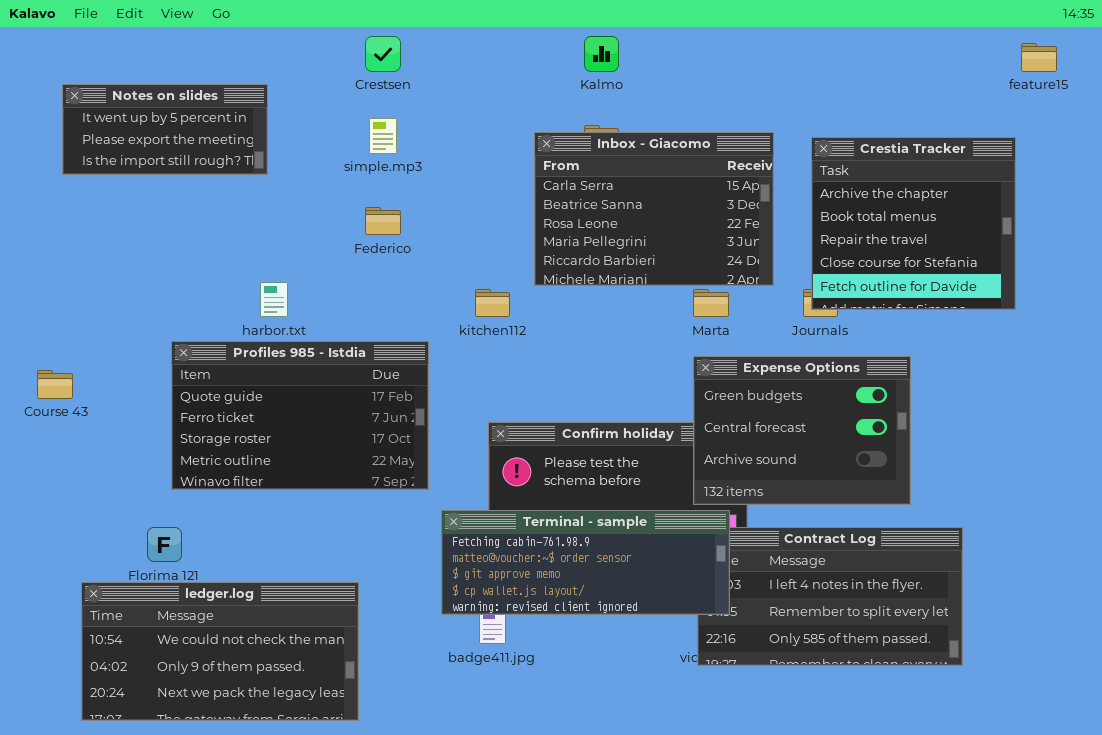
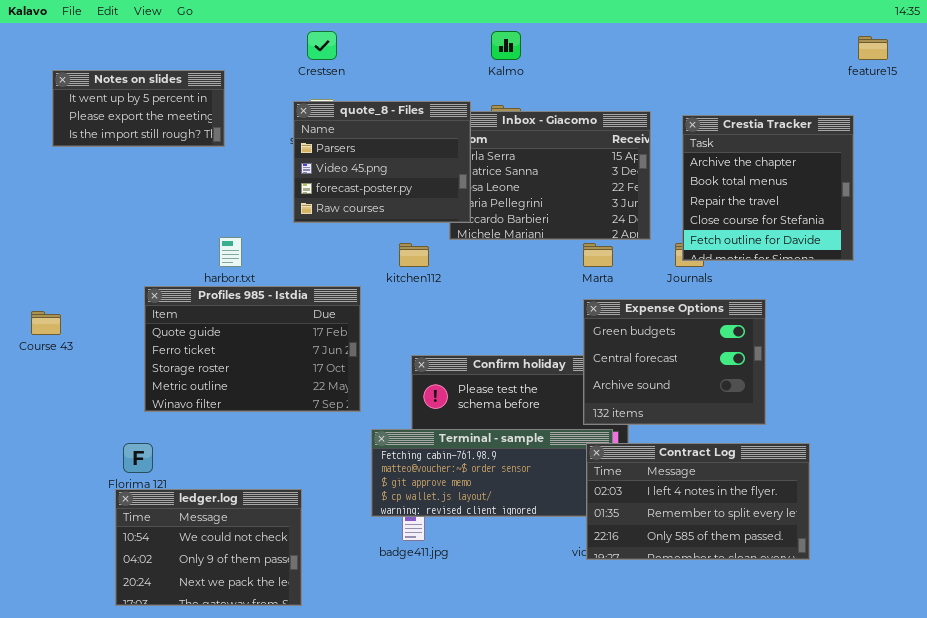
quote_8 - Files: none -> [293,101,471,223], opened
Contract Log: [697,527,963,666] -> [586,443,810,560], raised
ledger.log: [81,582,359,721] -> [115,489,302,606], resized

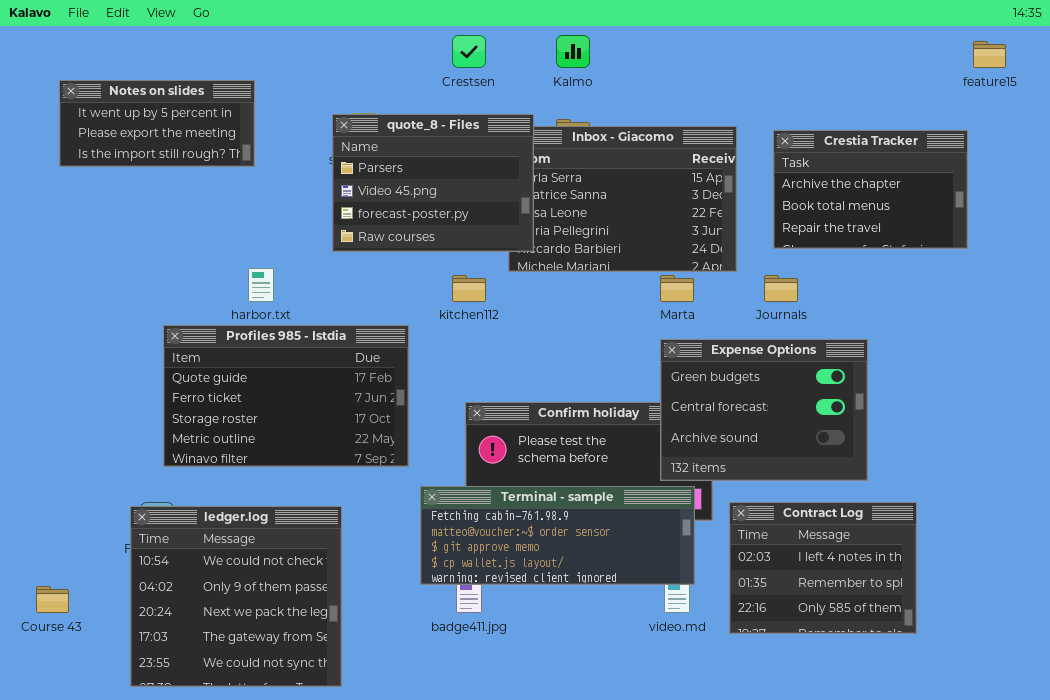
Crestsen: [307,31,337,60] -> [452,35,486,68], moved
Crestia Tracker: [682,115,854,261] -> [773,130,968,249], resized
Course 43: [31,311,61,335] -> [36,586,69,613], moved
Contract Log: [586,443,810,560] -> [729,502,917,634], resized
ledger.log: [115,489,302,606] -> [130,506,342,687], resized

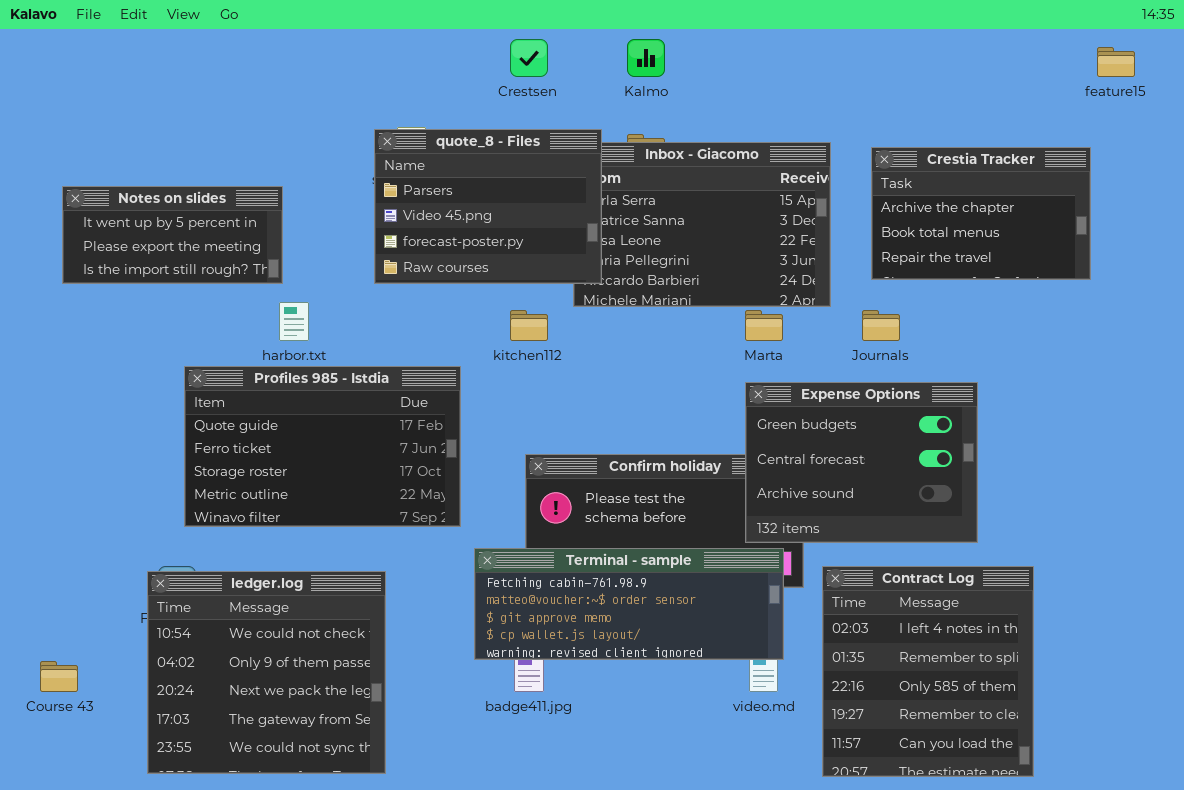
Notes on slides: [59,80,255,167] -> [62,186,283,284], moved
Contract Log: [729,502,917,634] -> [822,566,1034,777], resized

